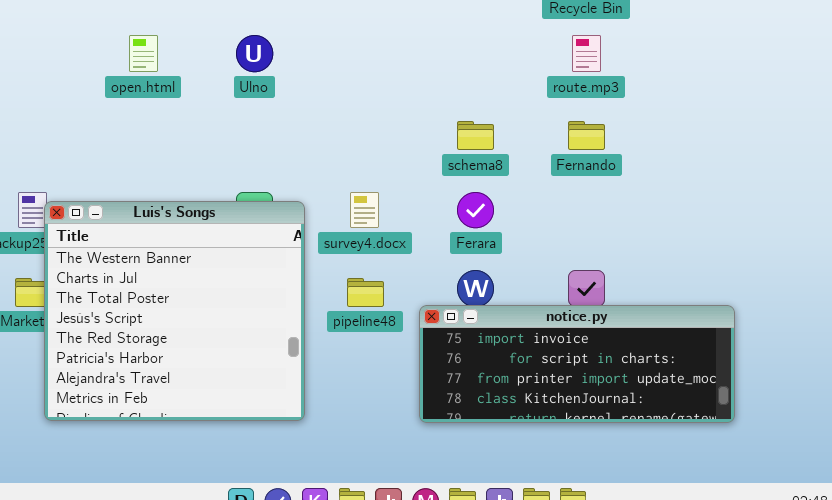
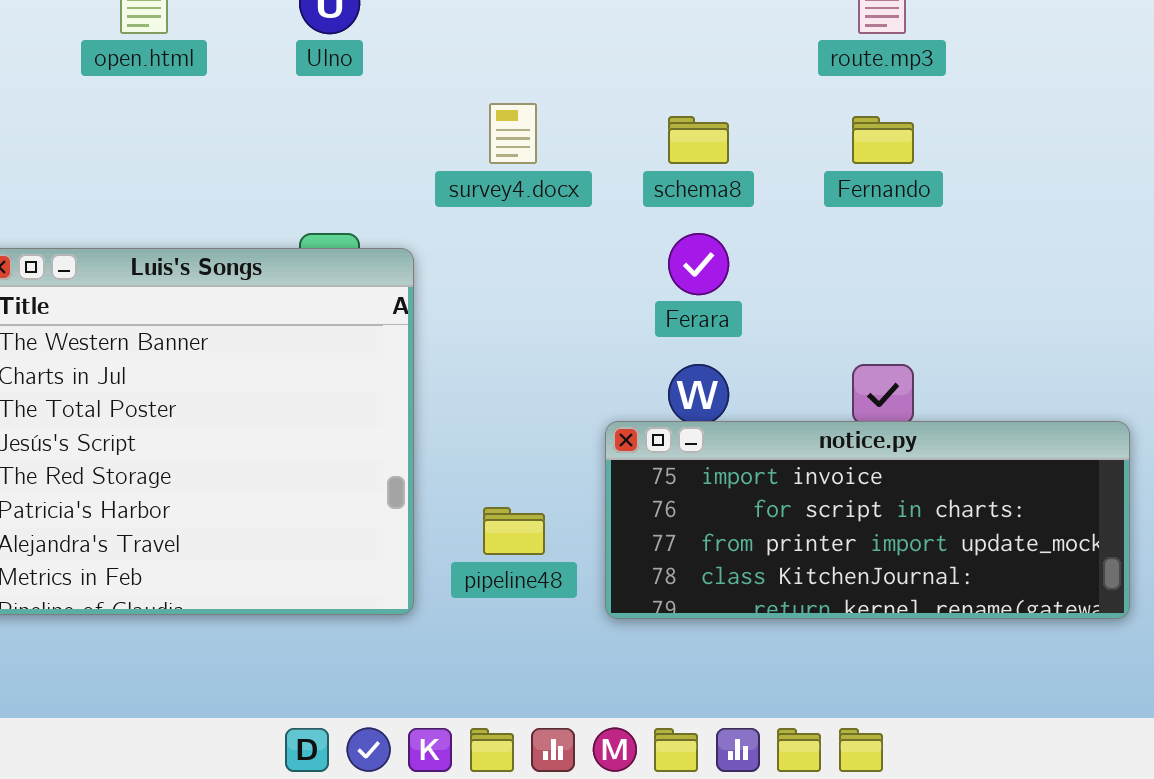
survey4.docx: [350,192,379,228] -> [489,103,537,164], moved
pipeline48: [347,278,384,307] -> [483,507,545,555], moved

